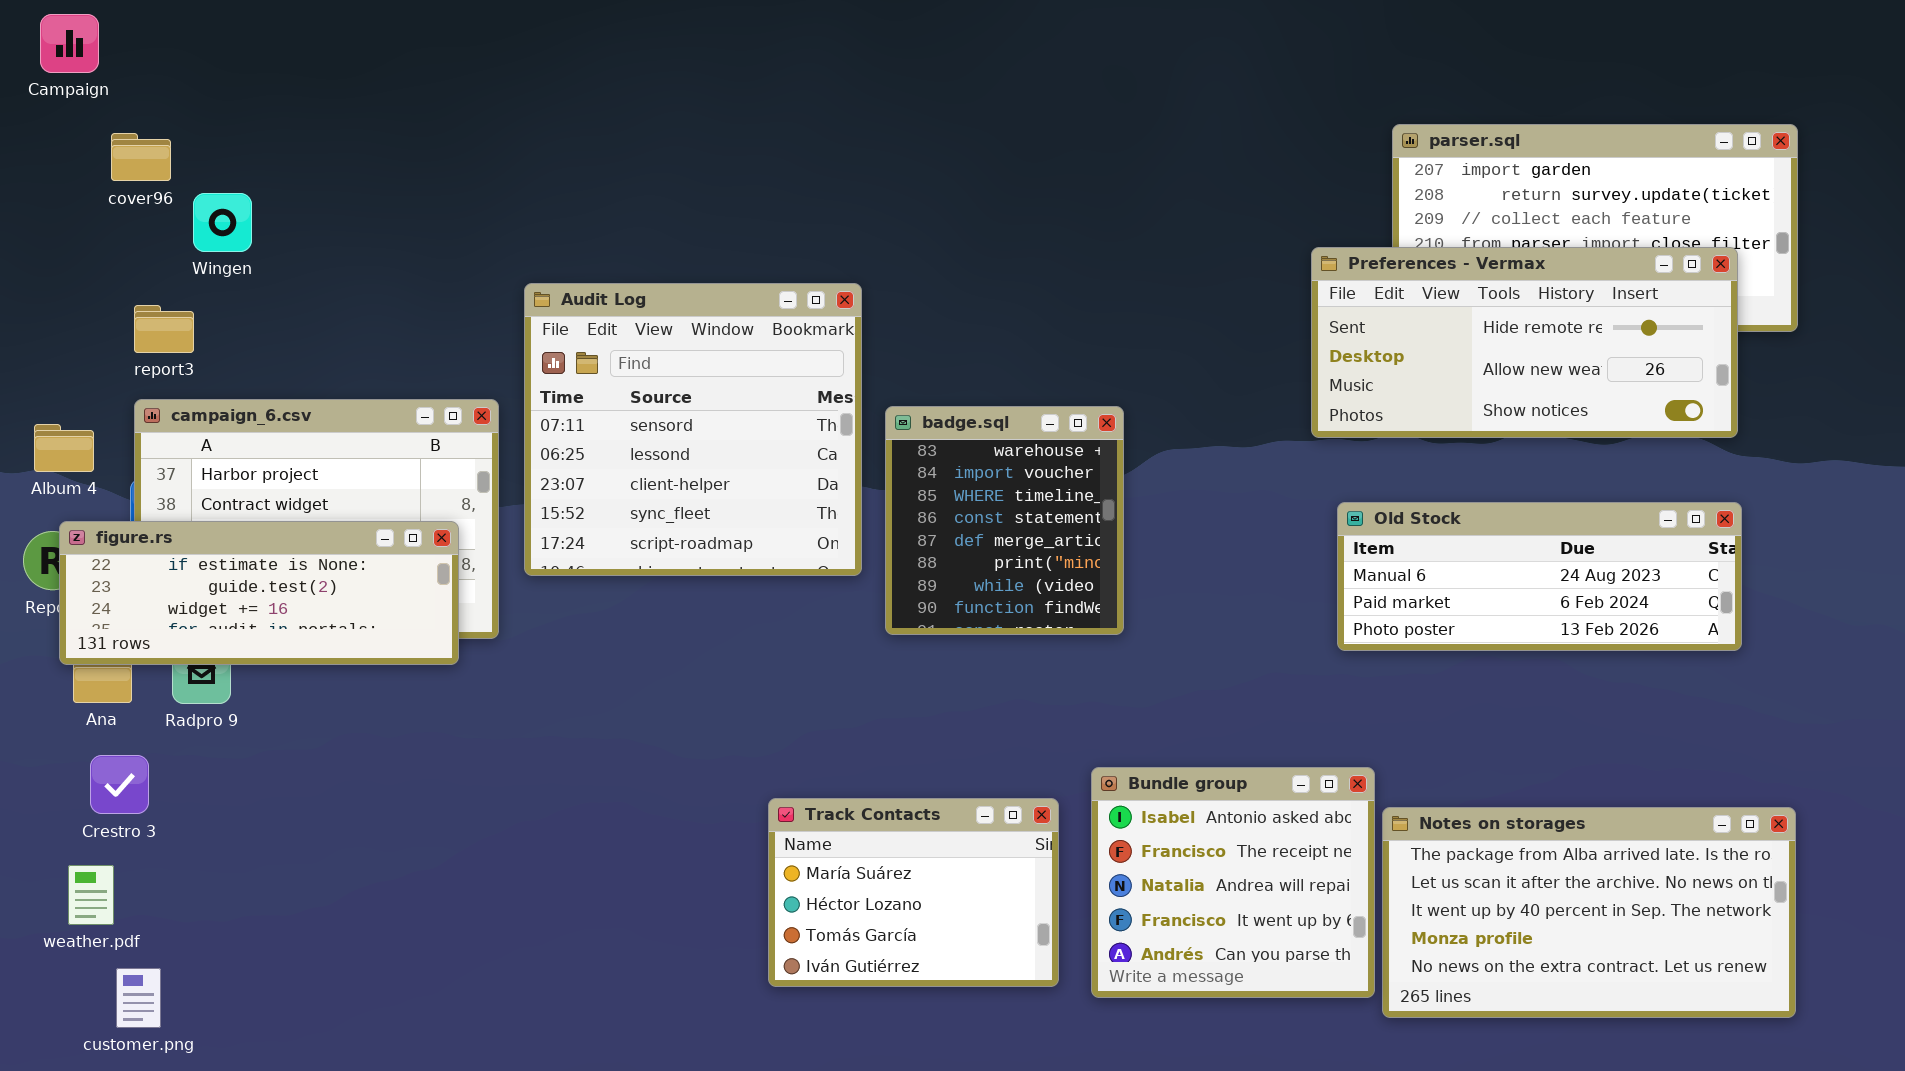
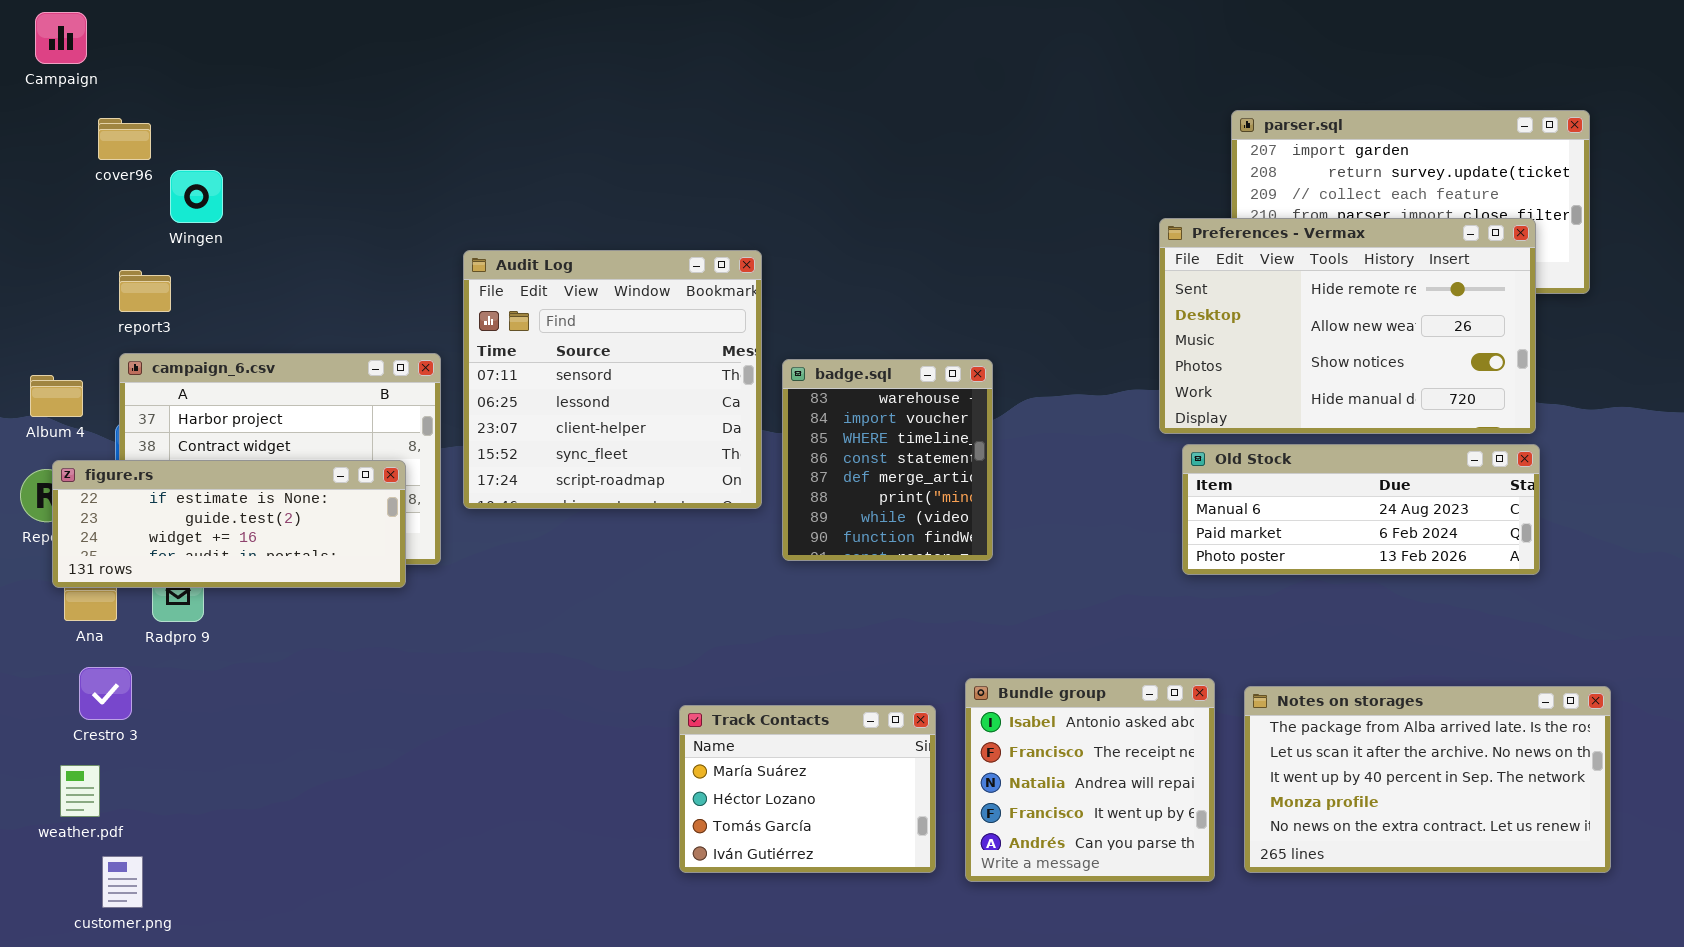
Preferences - Vermax: [1311,247,1738,438] -> [1159,218,1536,434], resized
Notes on storages: [1382,807,1796,1018] -> [1244,686,1611,873], moved

